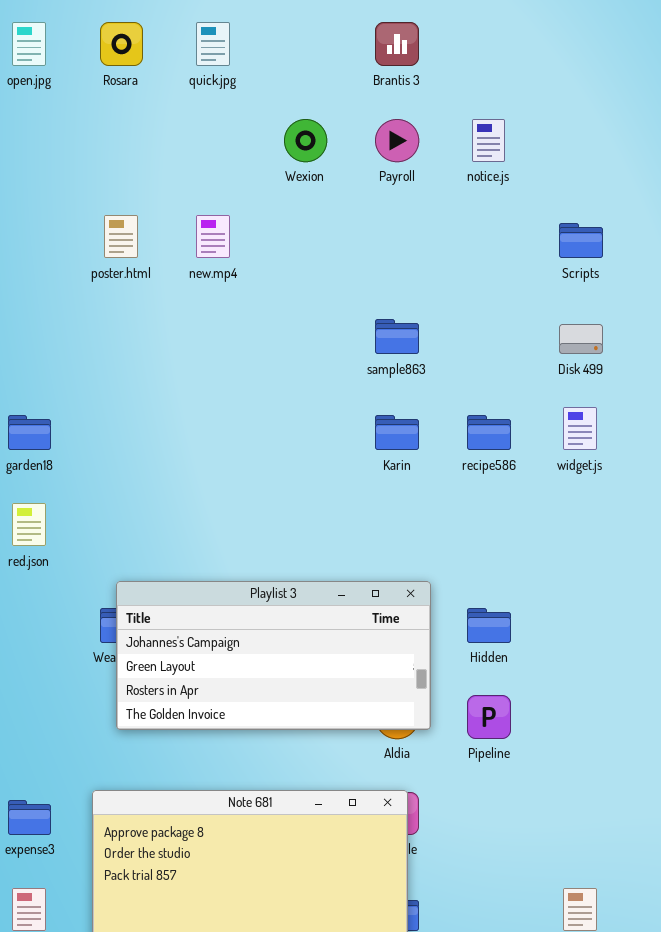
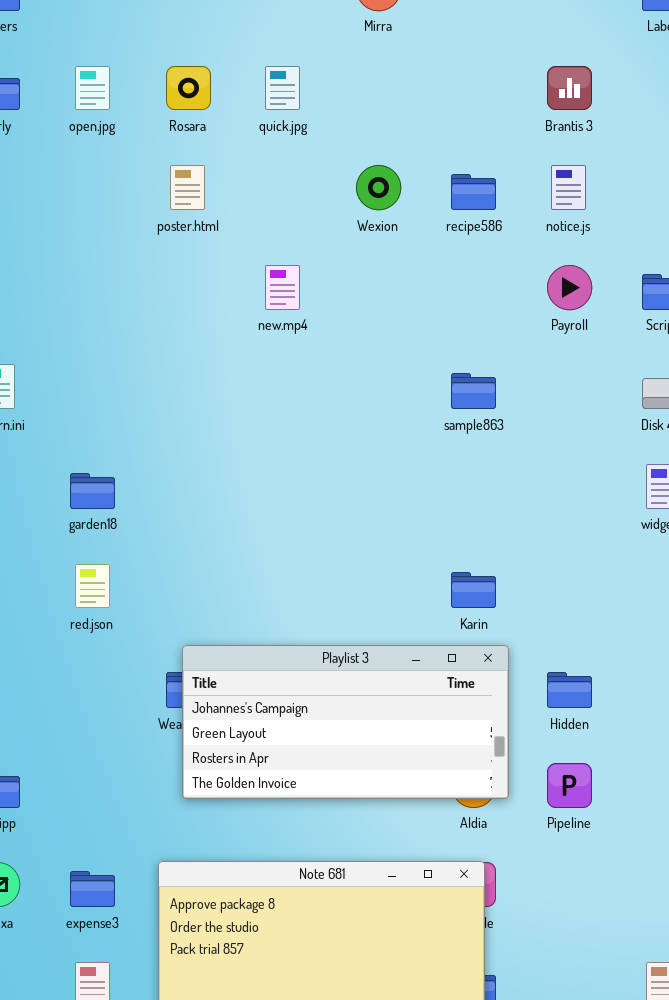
Brantis 3: [375,22,419,66] -> [547,66,592,110], moved
Payroll: [375,119,419,162] -> [547,265,592,310], moved
poster.html: [104,215,138,258] -> [170,165,205,210], moved
Karin: [375,415,419,450] -> [451,572,496,608], moved
recipe586: [467,415,511,450] -> [451,174,496,210], moved

